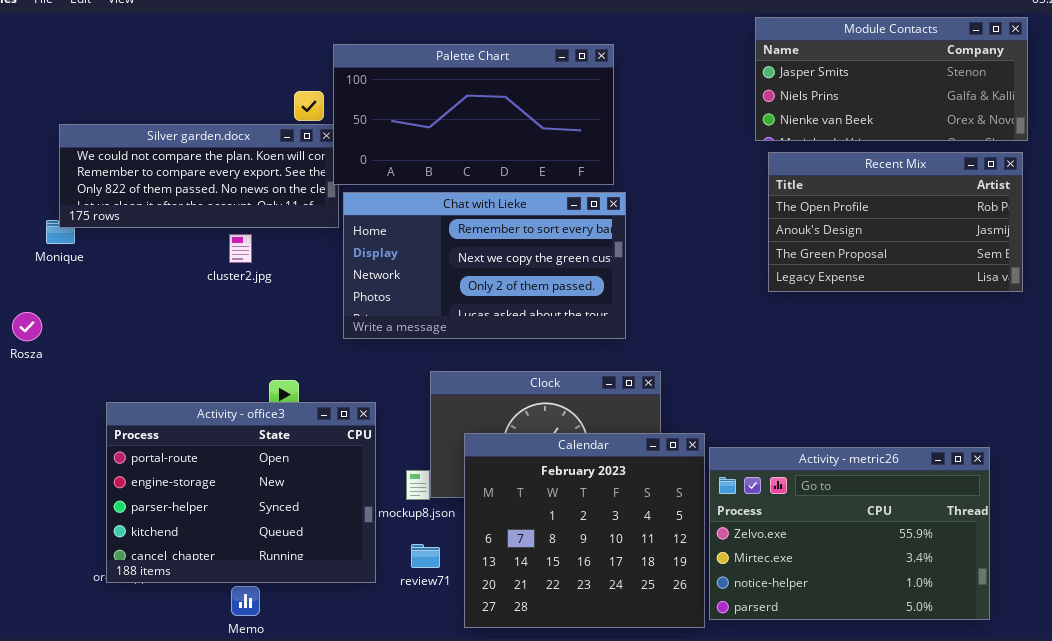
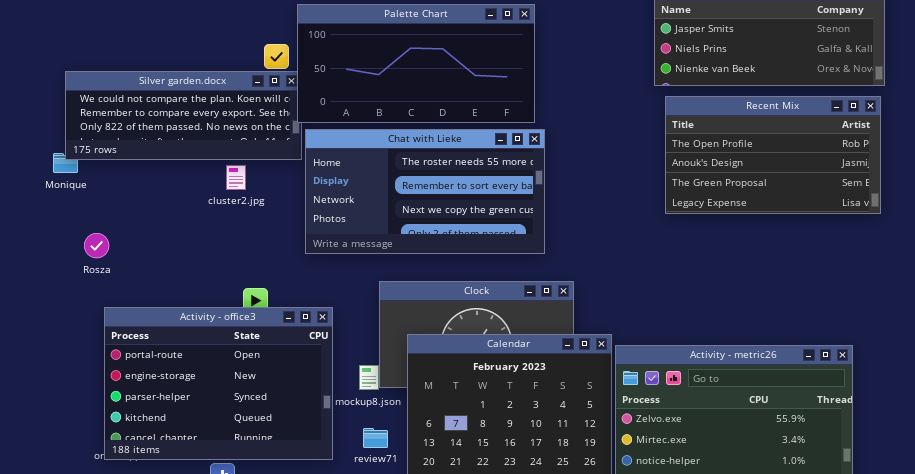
Chat with Lieke: [343,192,626,339] -> [305,129,545,254], scrolled up 1 row
cluster2.jpg: [229,234,252,263] -> [226,165,246,190], moved
Rosza: [12,312,42,341] -> [84,233,109,258], moved

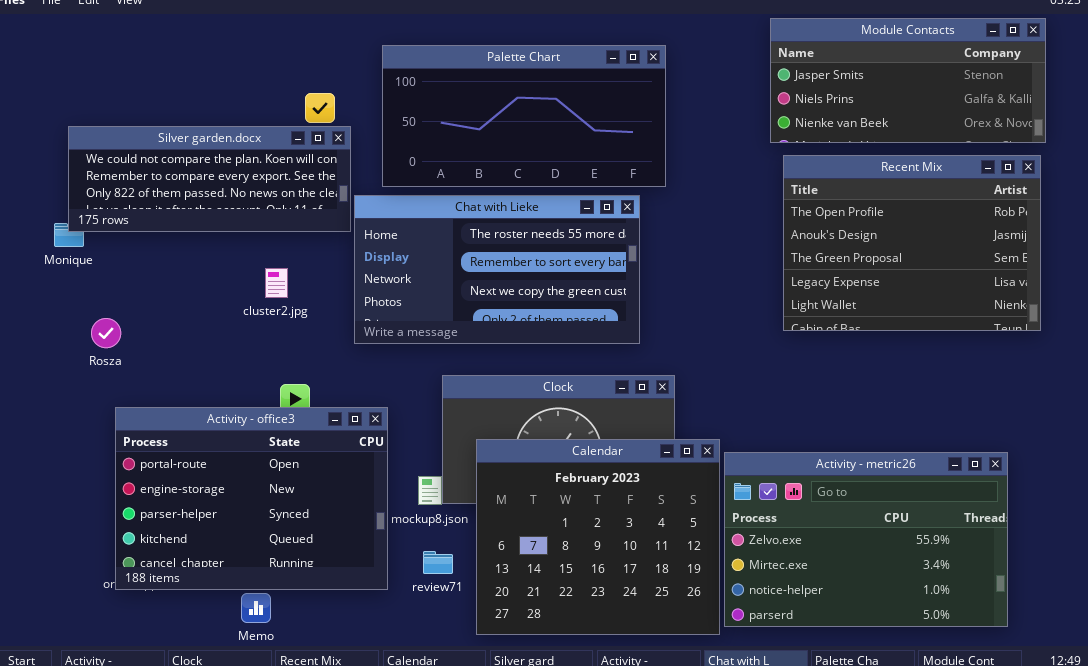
Palette Chart: [297,4,535,123] -> [382,45,666,187], moved
Recent Mix: [665,96,881,214] -> [783,155,1041,331], resized
cluster2.jpg: [226,165,246,190] -> [265,268,288,298], moved

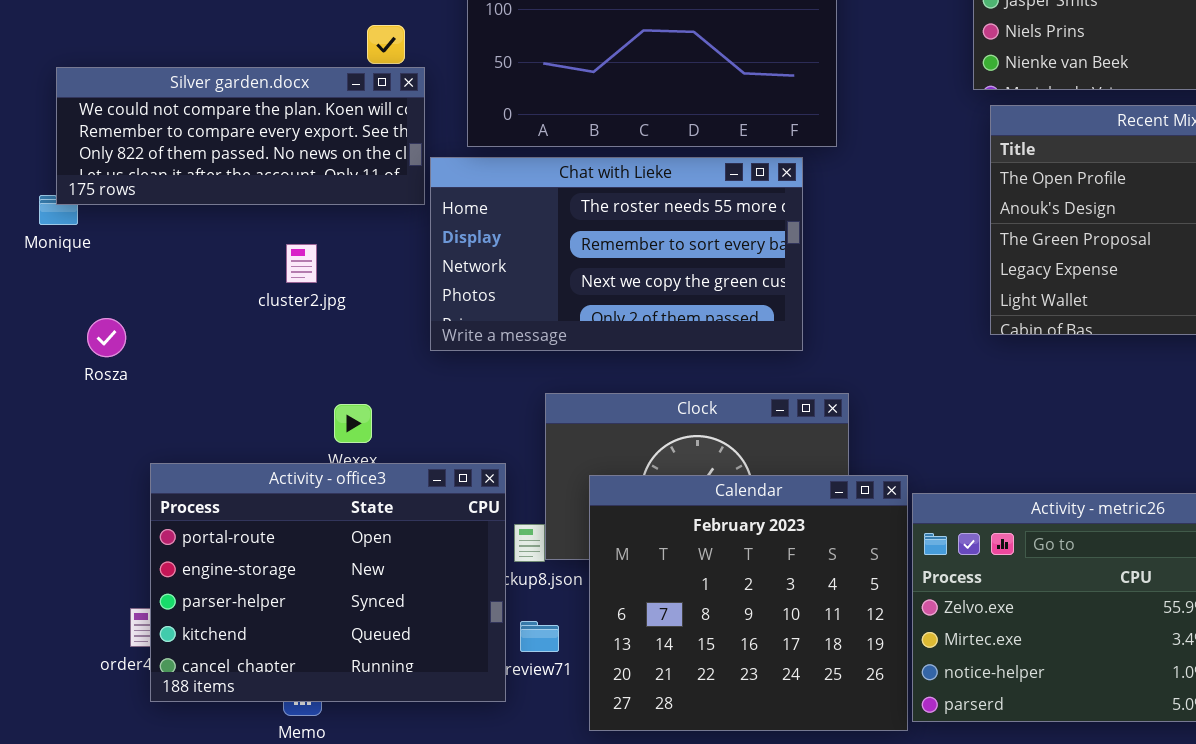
cluster2.jpg: [265,268,288,298] -> [286,244,317,283], moved
Activity - office3: [115,407,388,590] -> [150,463,506,702], moved

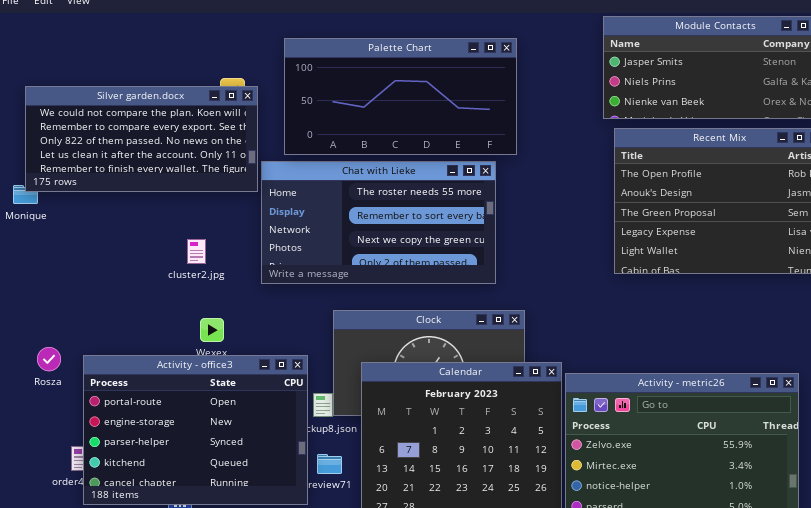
Silver garden.docx: [56,67,425,205] -> [25,86,258,192], resized
cluster2.jpg: [286,244,317,283] -> [187,239,206,264], moved
Rosza: [87,318,126,357] -> [37,347,61,371], moved

